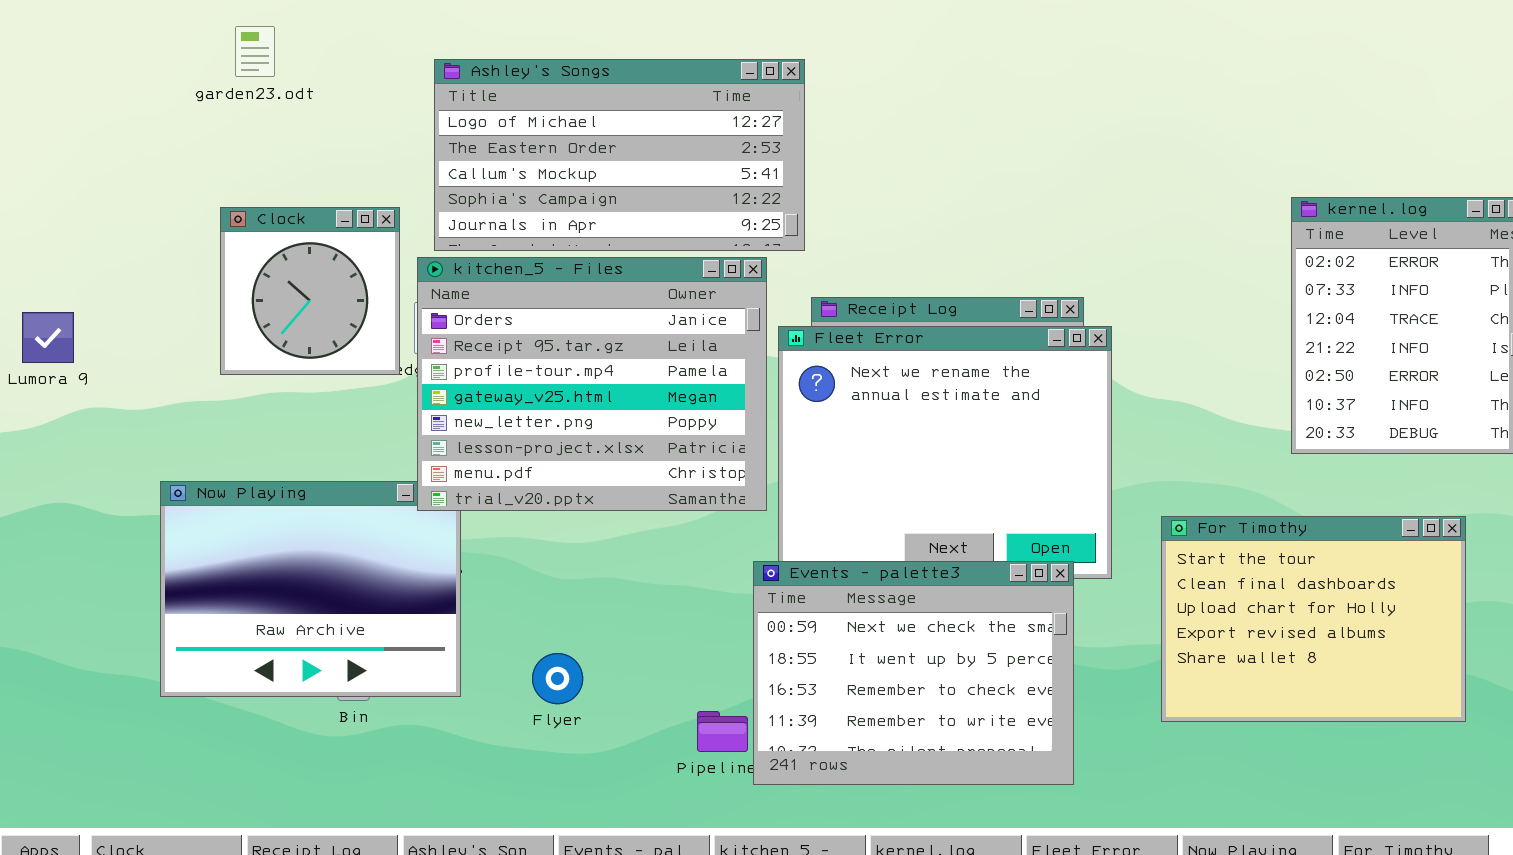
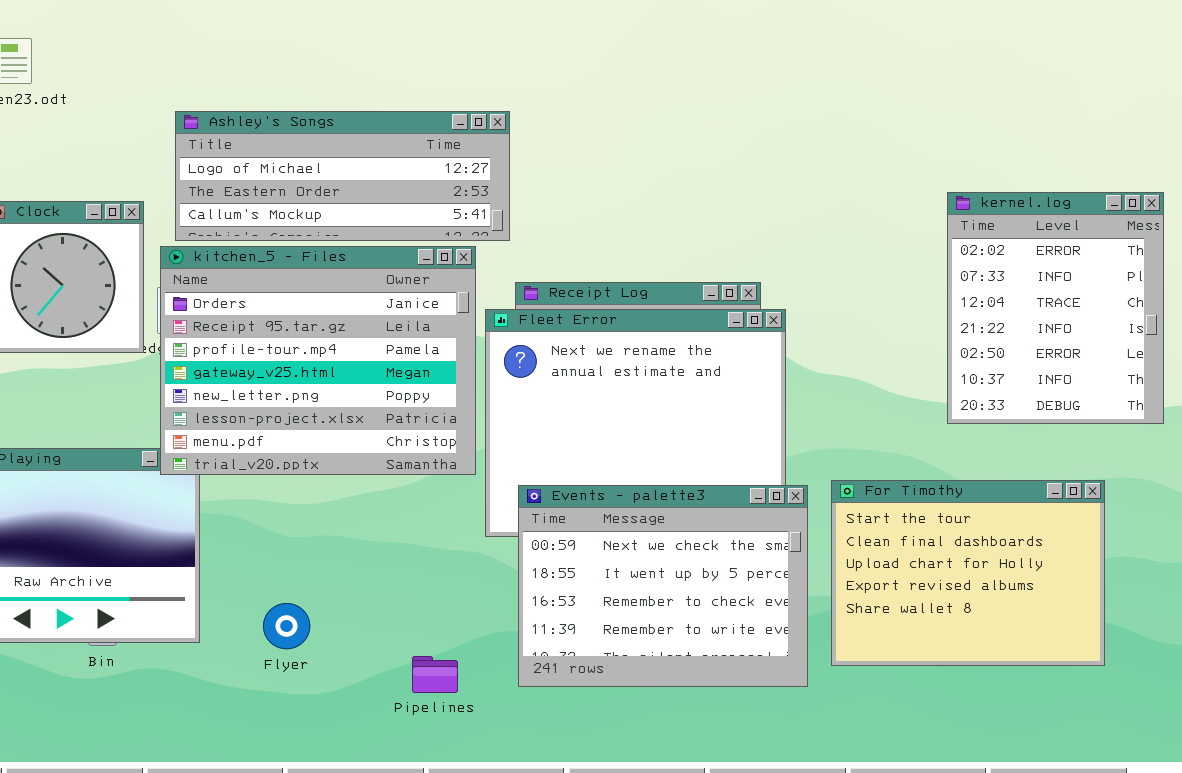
Ashley's Songs: [434,59,805,251] -> [175,111,510,241], resized
Events - palette3: [753,561,1074,785] -> [518,485,808,687], moved

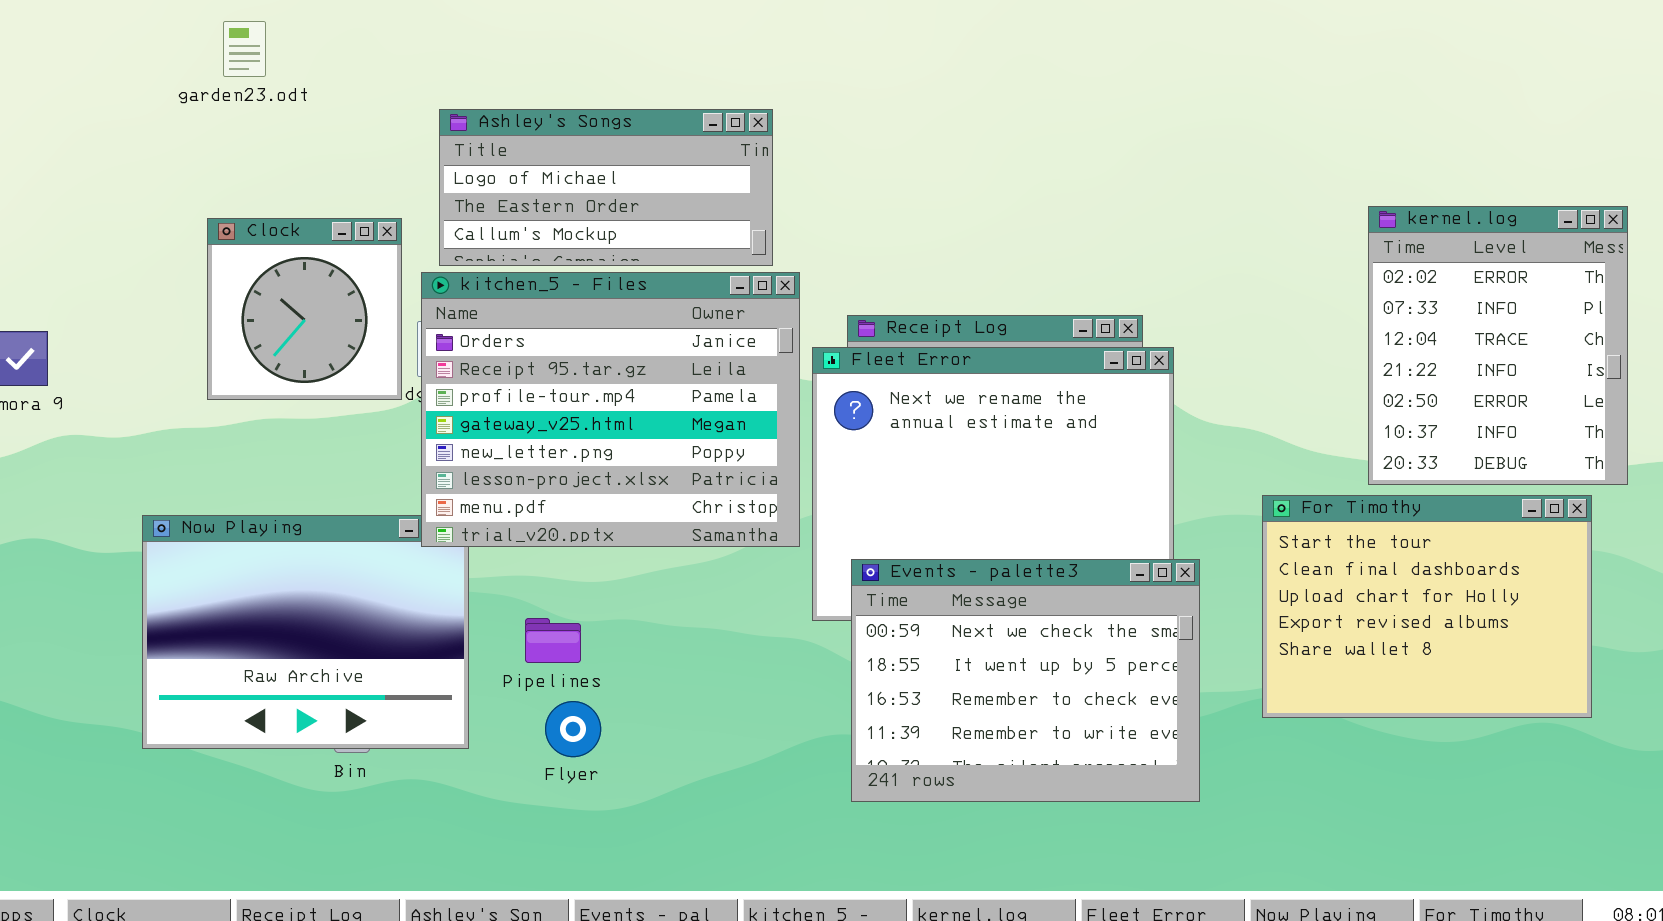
Ashley's Songs: [175,111,510,241] -> [439,109,773,266], resized
For Timothy: [831,480,1105,666] -> [1262,495,1592,718], moved
Pipelines: [412,656,458,693] -> [525,618,581,663], moved

